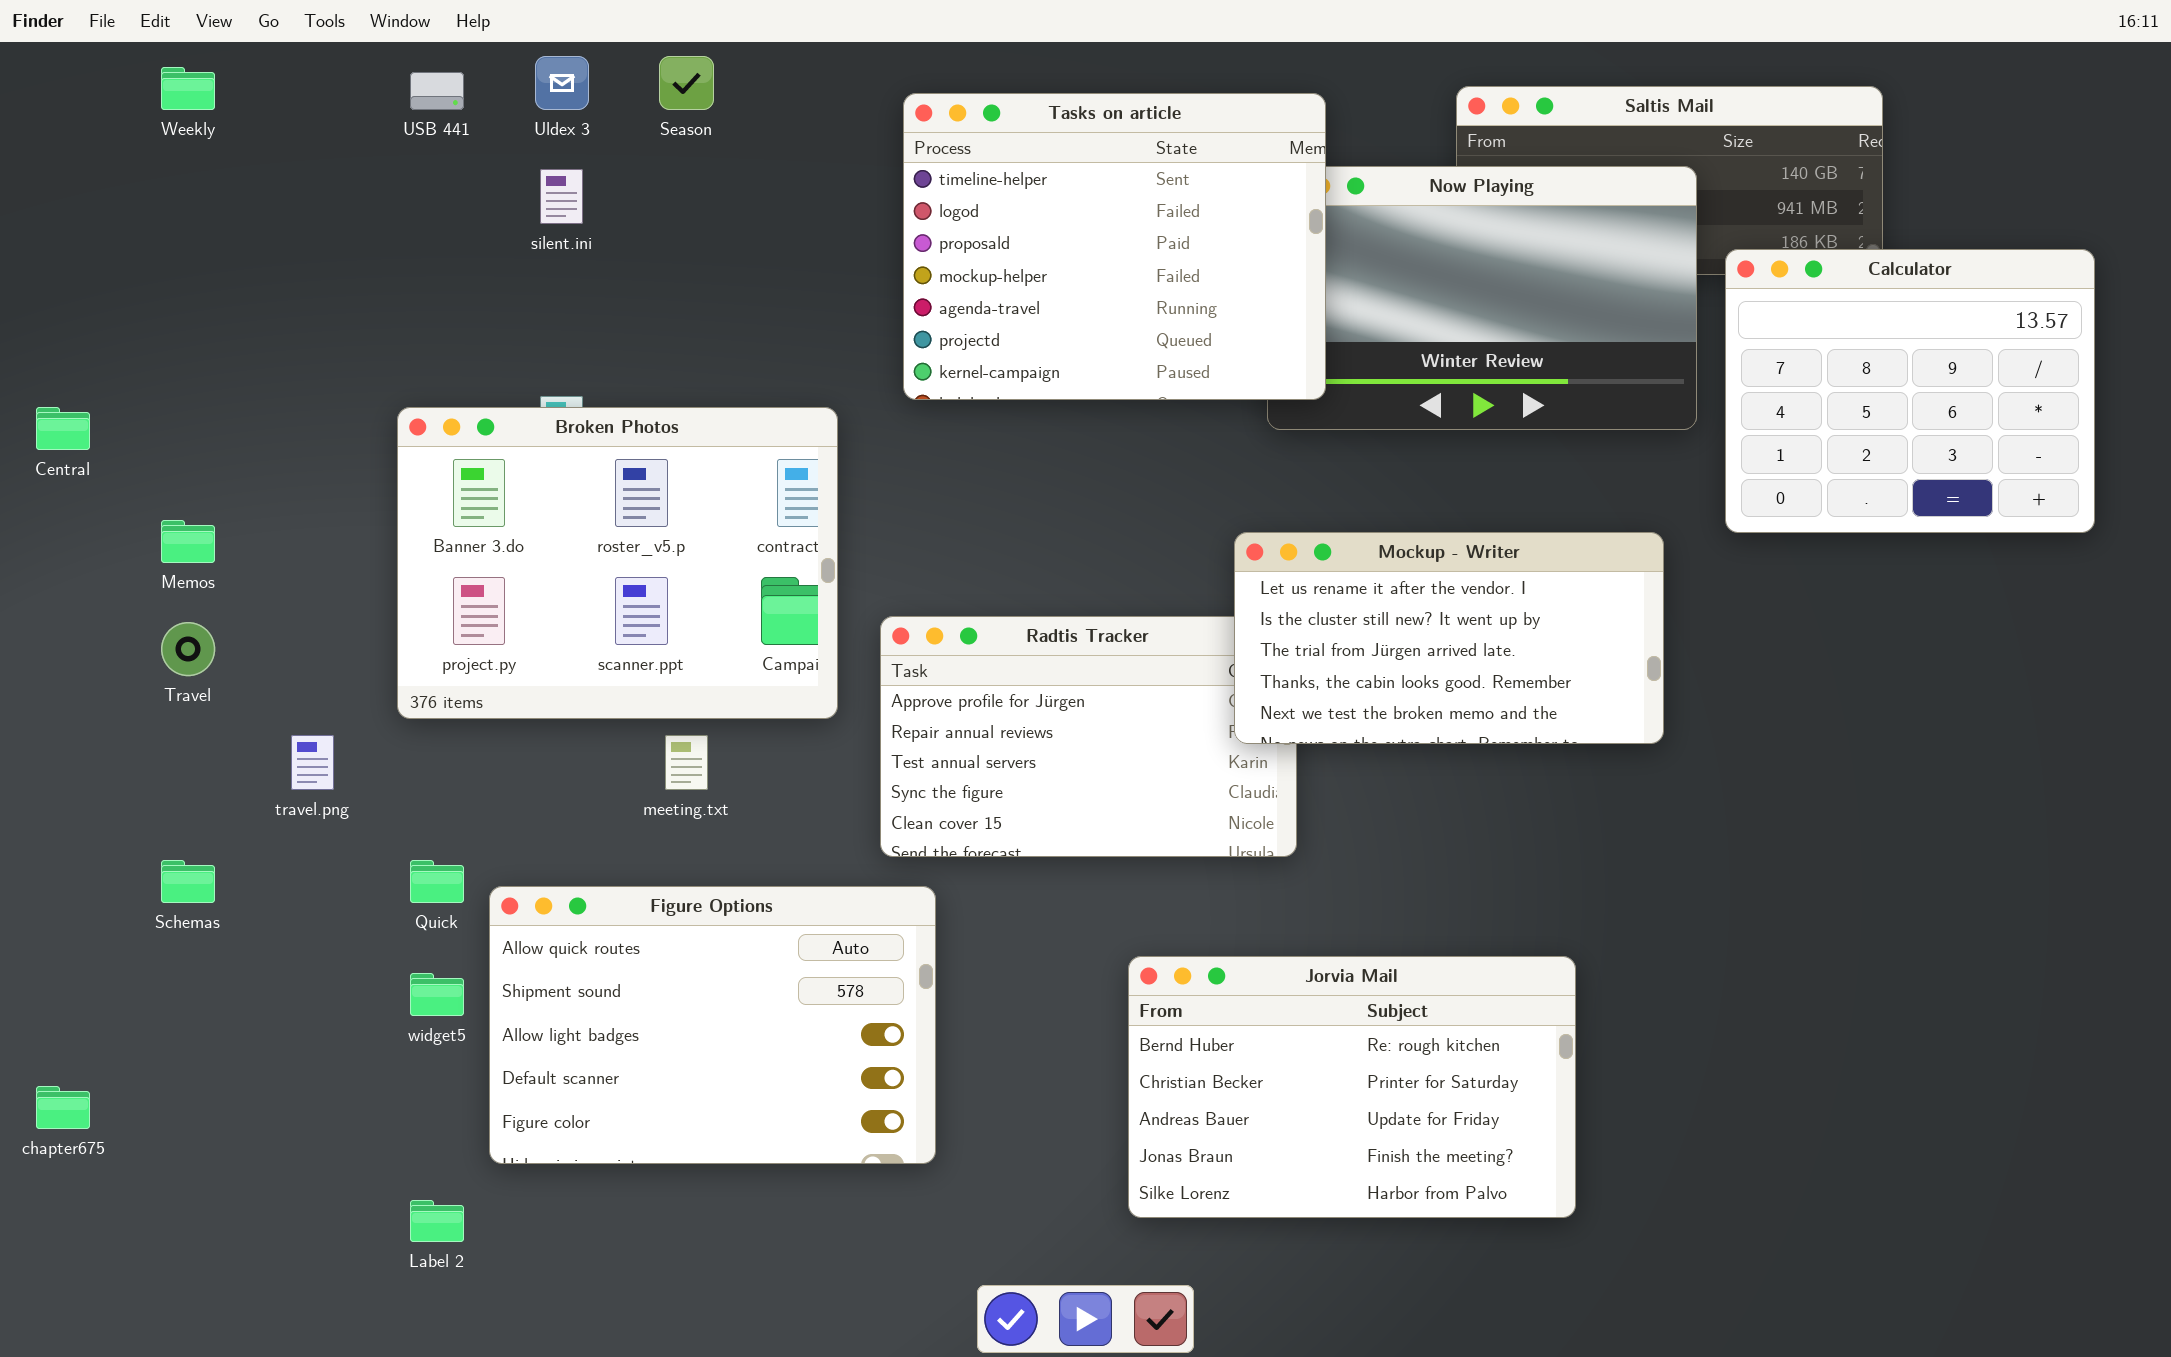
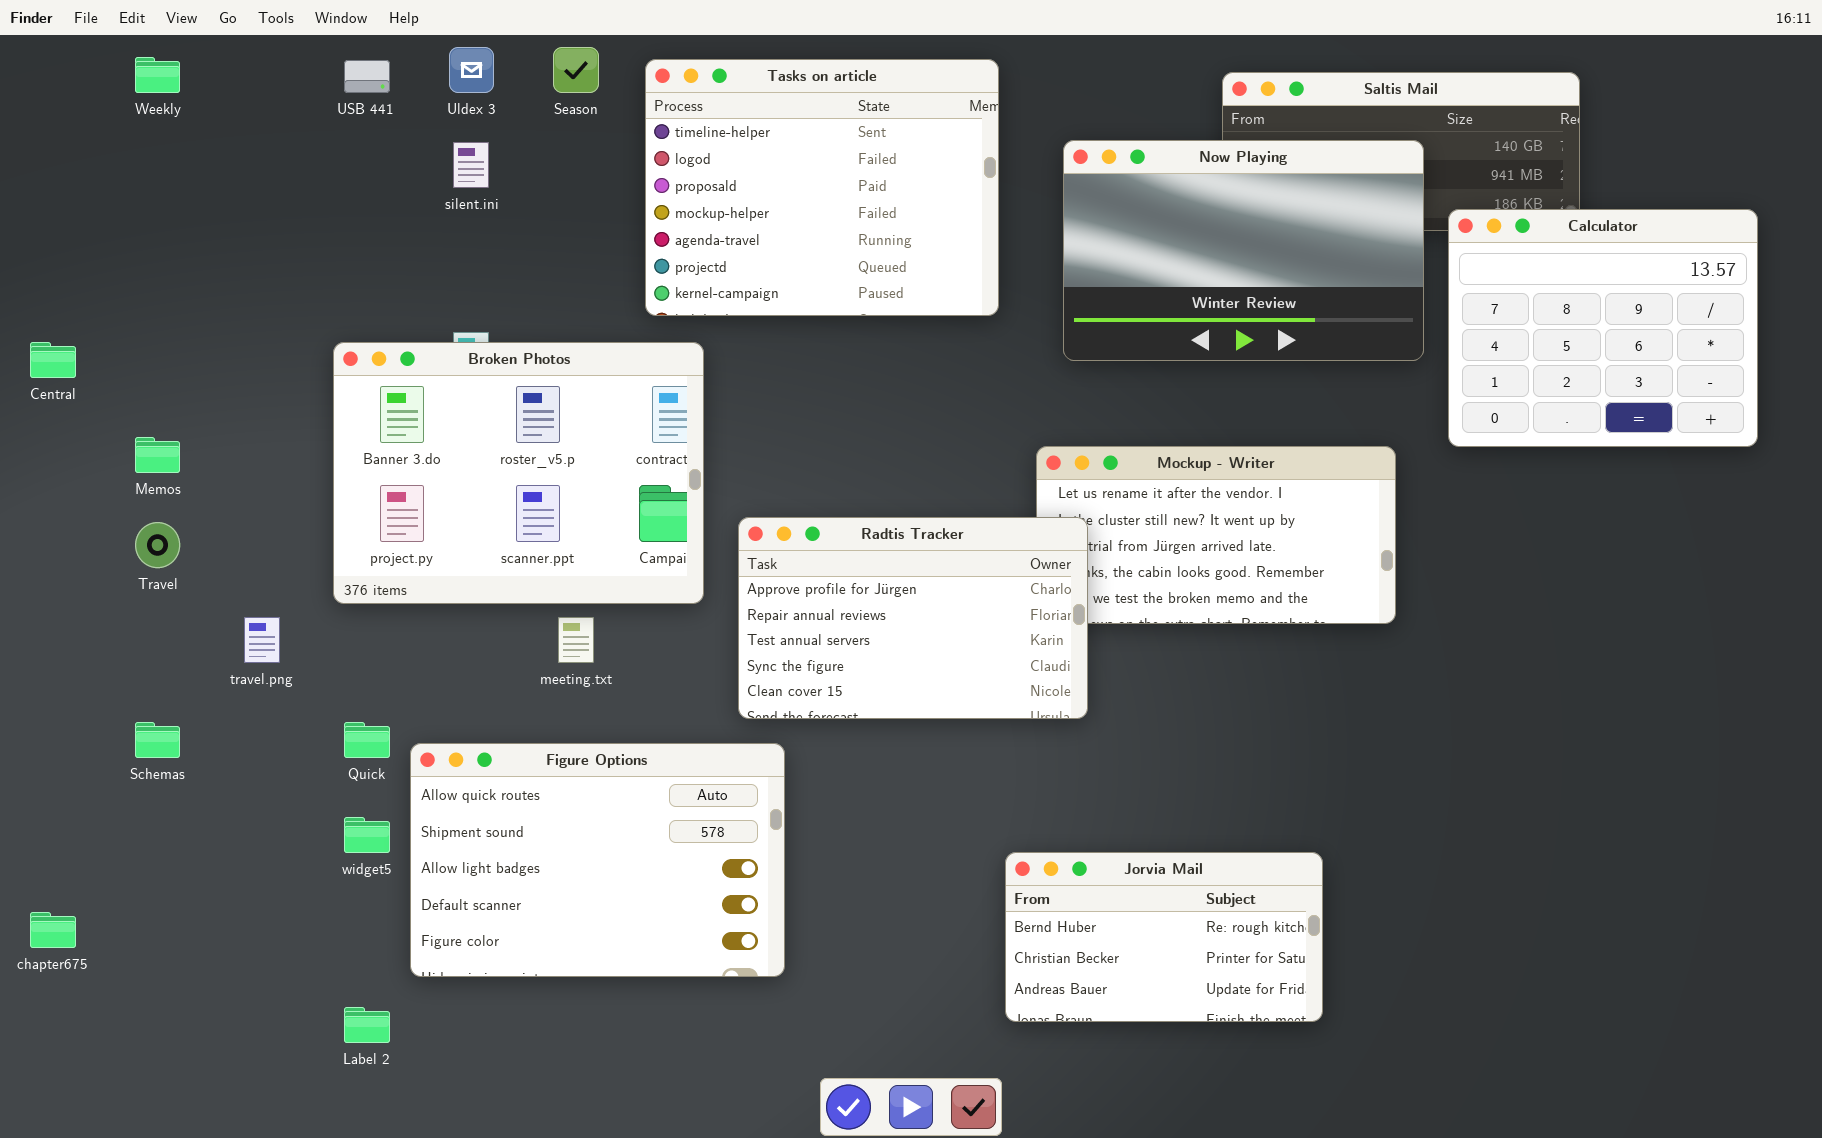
Tasks on article: [903,93,1326,400] -> [645,59,999,316], moved
Radtis Tracker: [880,616,1297,857] -> [738,517,1088,719], raised
Jorvia Mail: [1128,956,1576,1218] -> [1005,852,1323,1022], resized

